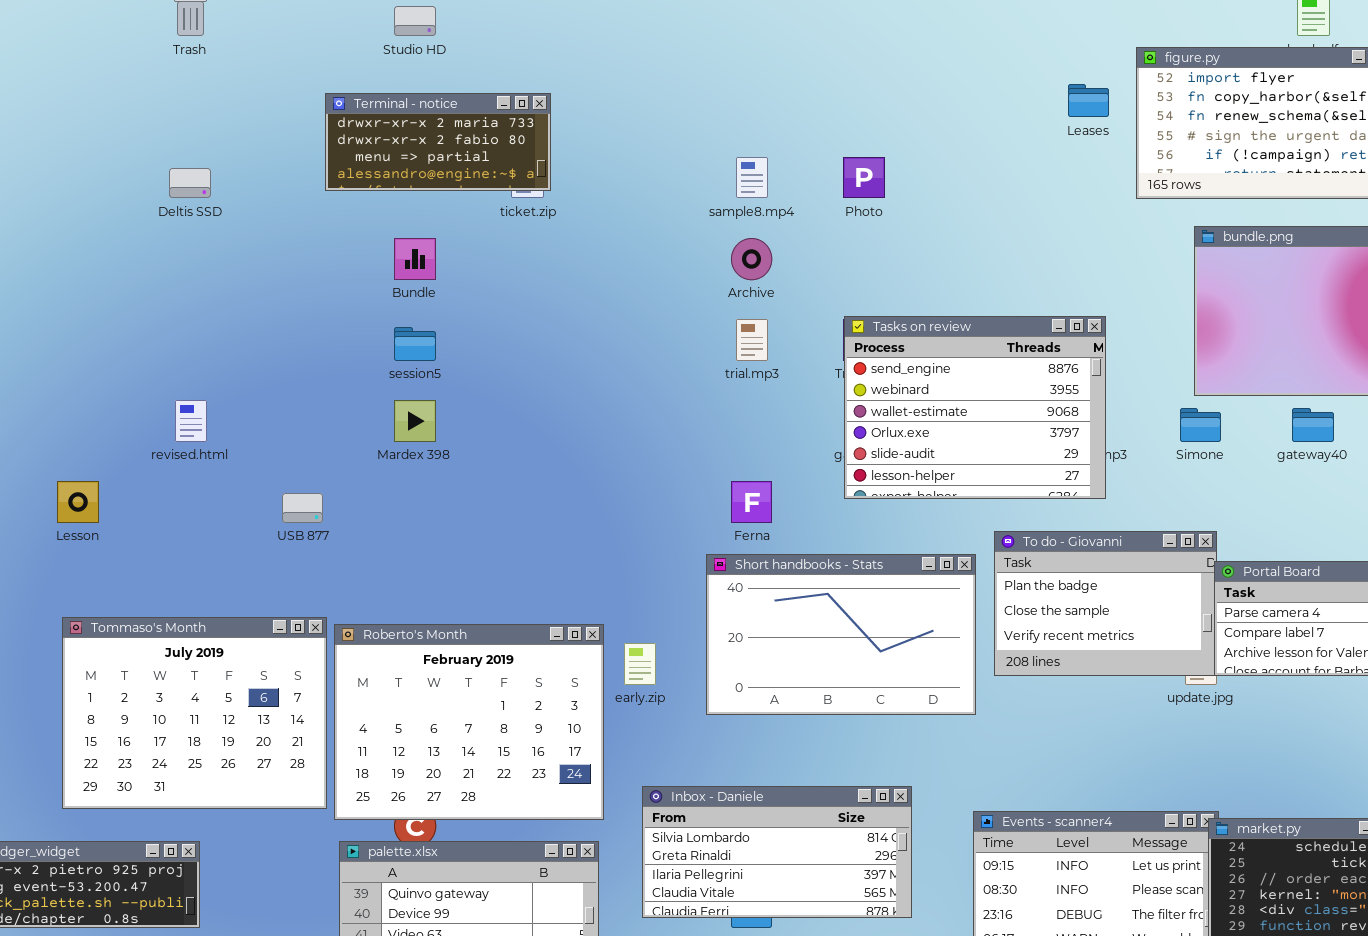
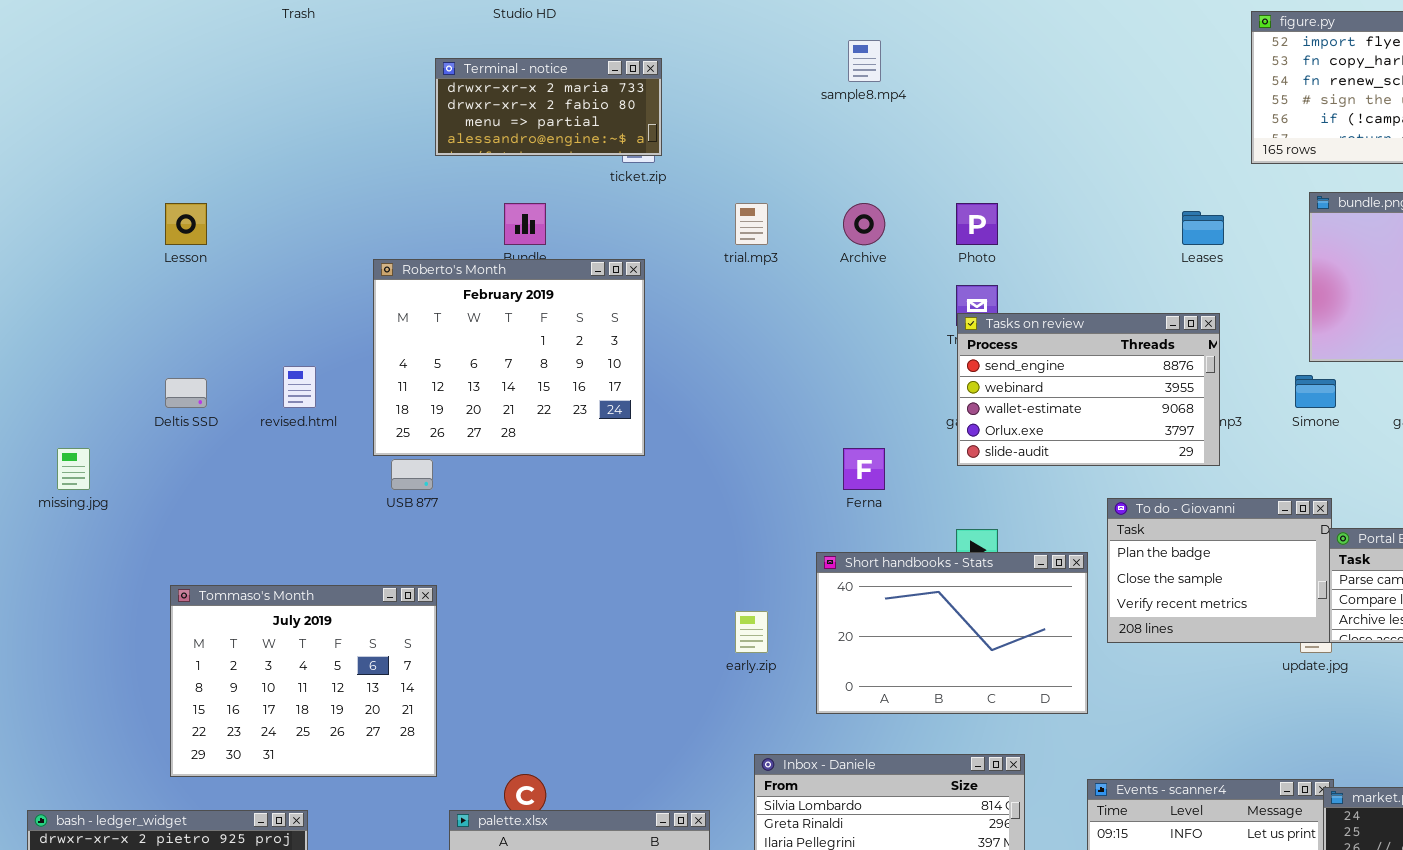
Leases: [1068,84,1109,117] -> [1182,211,1224,245], moved
sample8.mp4: [736,157,768,198] -> [848,40,881,82], moved
Photo: [843,157,885,198] -> [956,203,998,245], moved
Deltis SSD: [169,168,211,198] -> [165,378,207,408], moved
Tasks on review: [844,316,1106,499] -> [957,313,1220,466], resized
trial.mp3: [736,319,768,361] -> [735,203,768,245], moved
Lesson: [57,481,99,523] -> [165,203,207,245], moved
Short handbooks - Stats: [706,554,976,715] -> [816,552,1088,714], moved
Roberto's Month: [334,624,604,820] -> [373,259,645,456], moved

